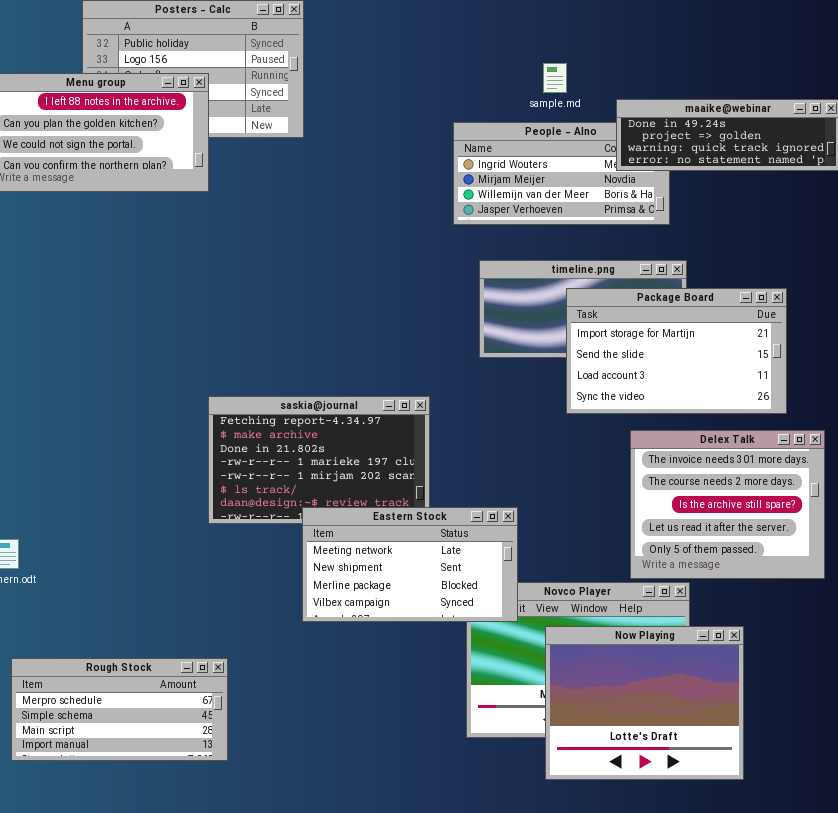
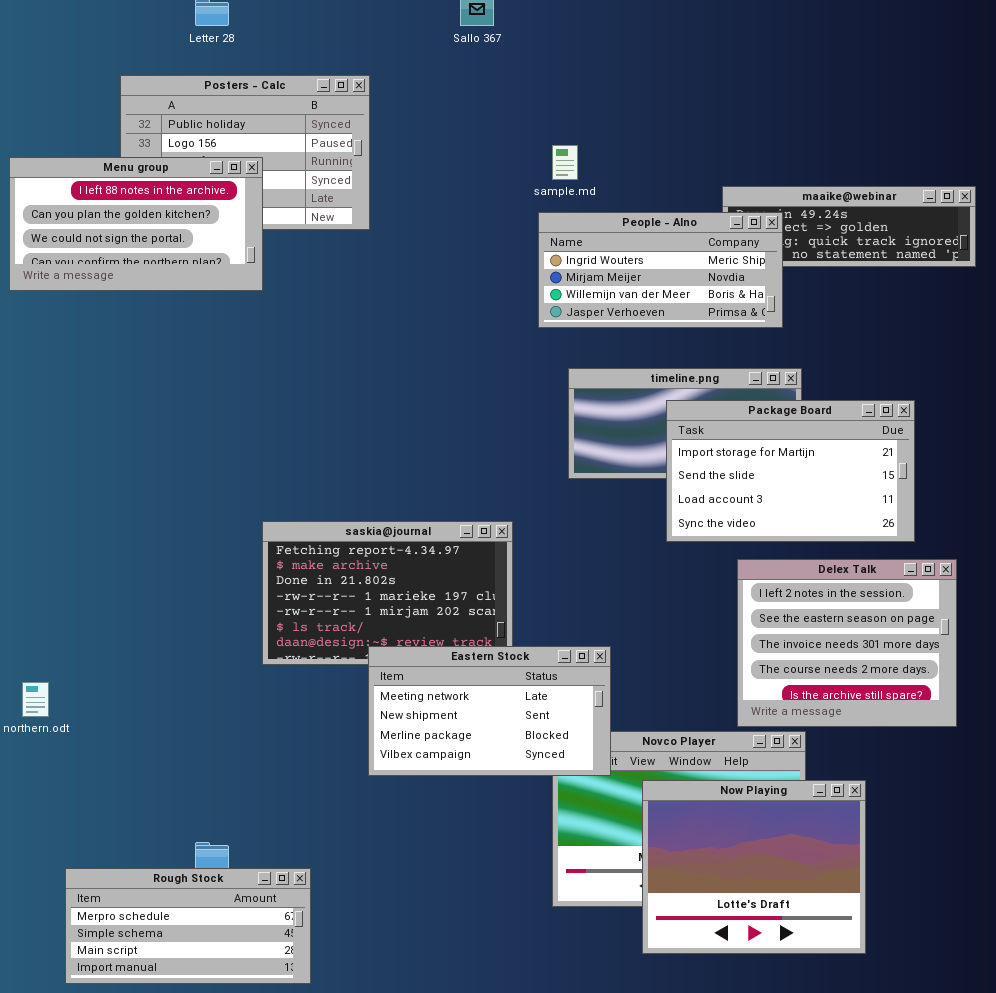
sample.md: [543,63,567,93] -> [552,145,578,180], moved
People - Alno: [453,122,670,225] -> [538,212,783,328], raised
Delex Talk: [630,430,825,579] -> [737,559,957,727], scrolled up 2 rows
Rough Stock: [11,658,228,761] -> [65,868,311,984], moved

